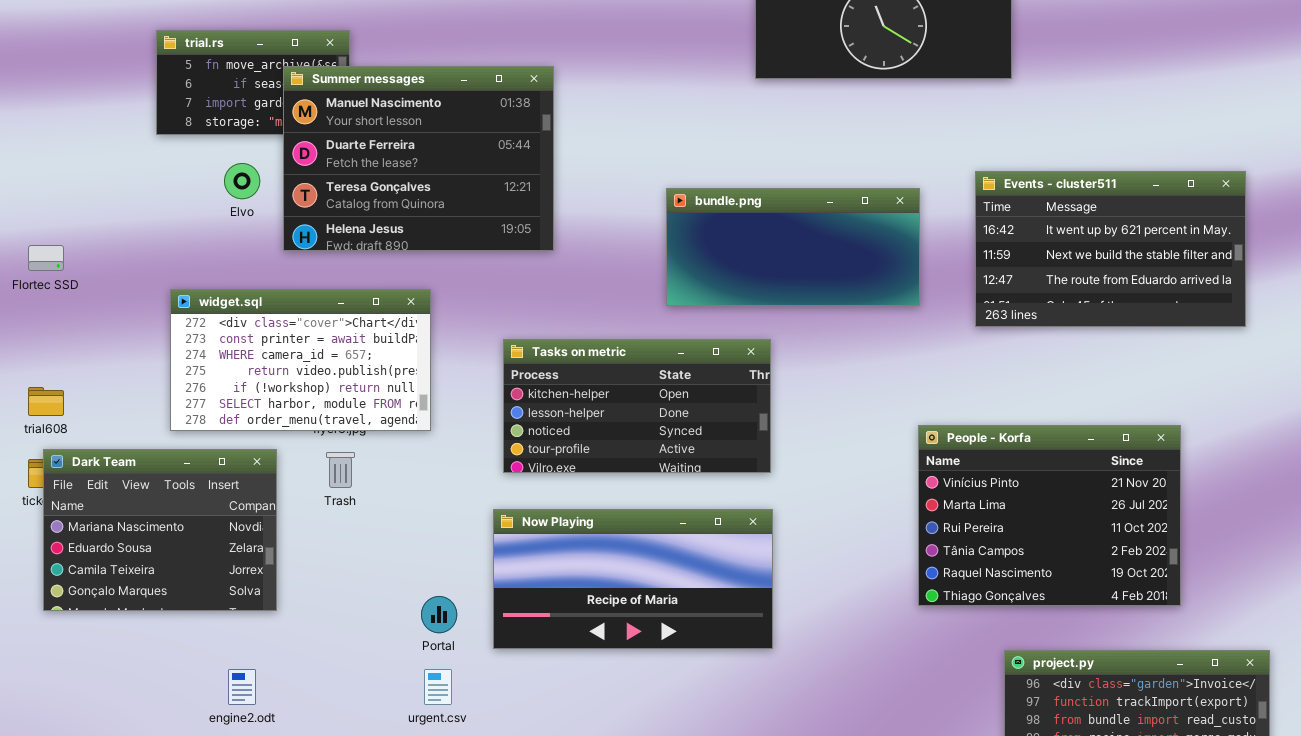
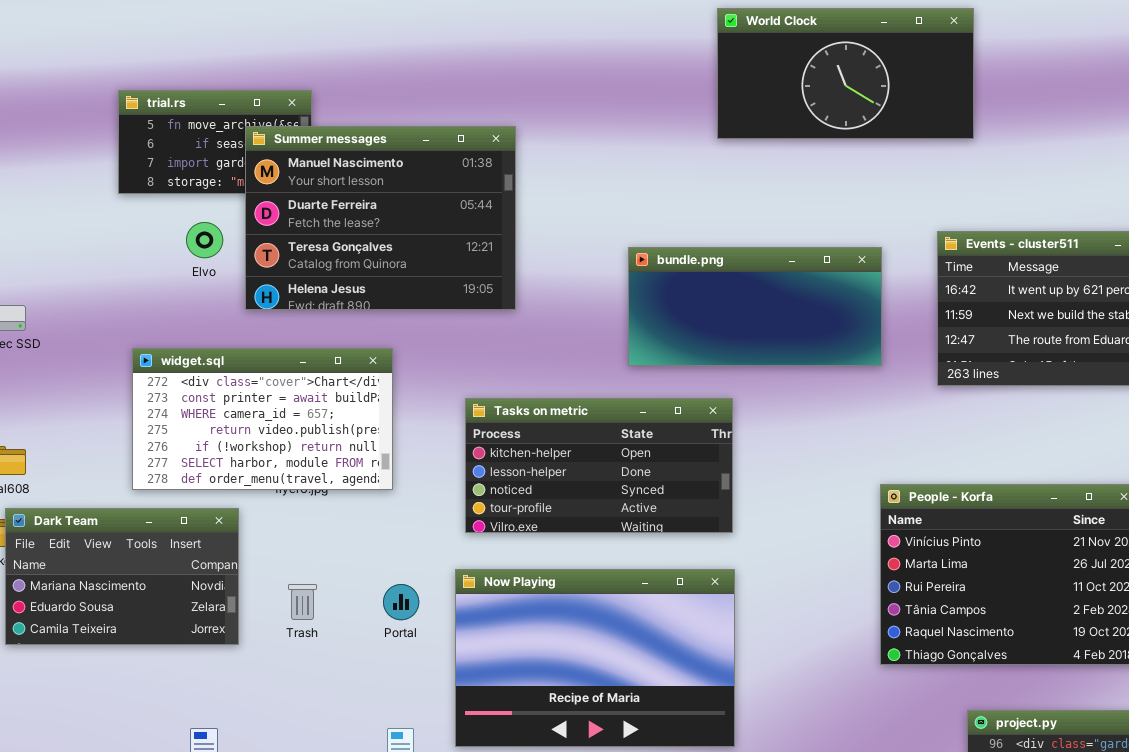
Dark Team: [43,449,277,611] -> [5,508,239,645], resized
Trash: [326,452,355,488] -> [288,584,317,620], moved
Now Playing: [493,509,773,649] -> [455,569,735,747], resized
Portal: [421,596,457,633] -> [383,584,419,620], moved

